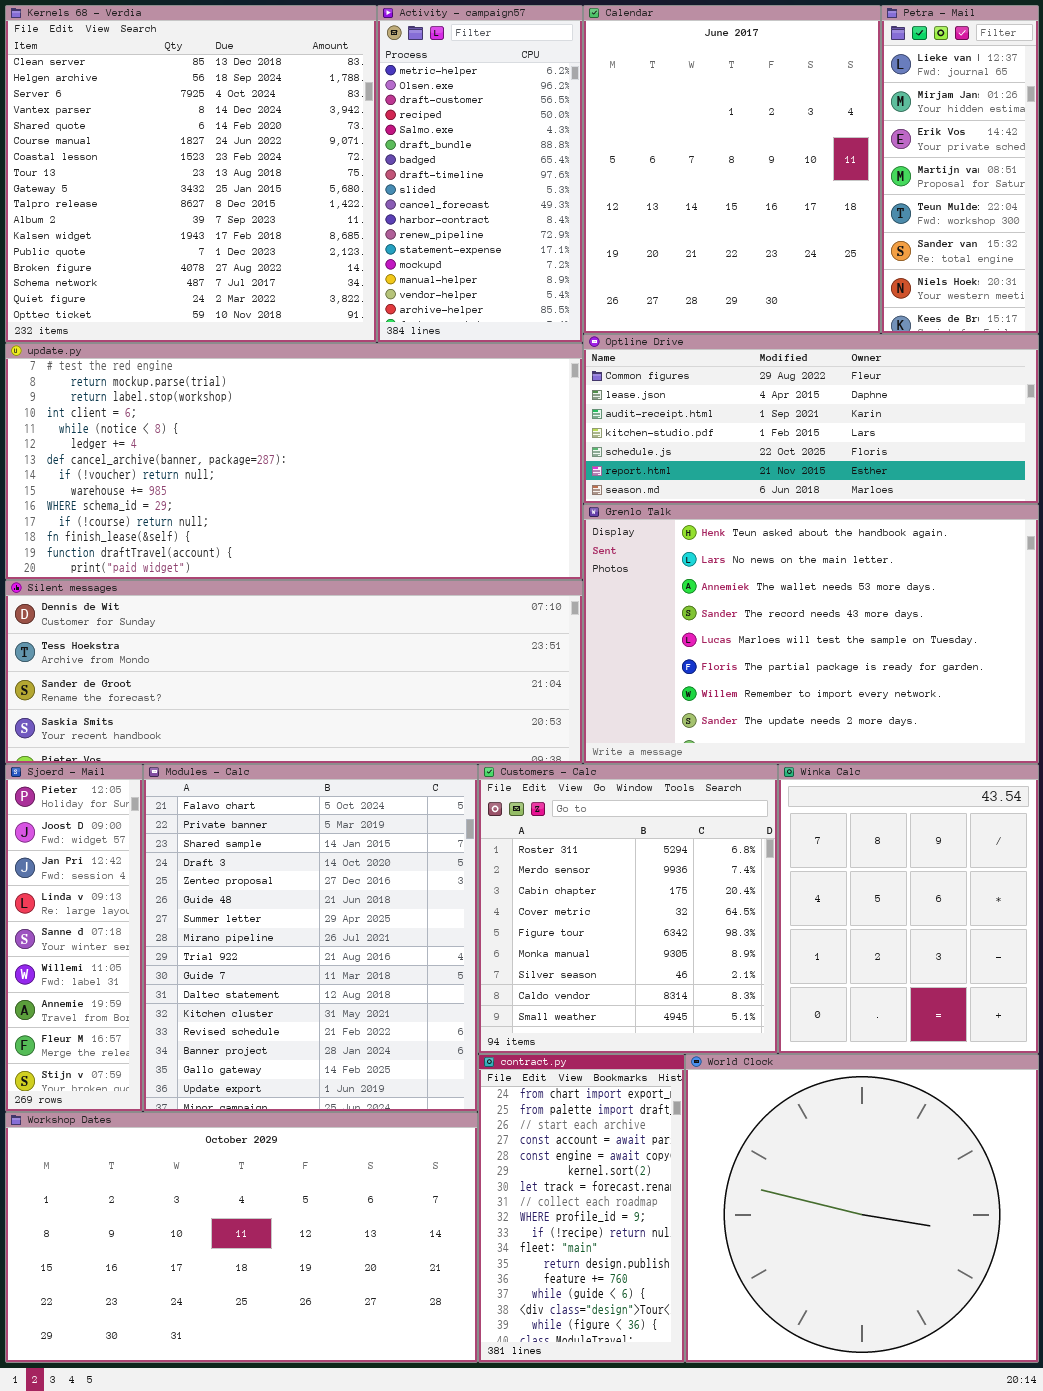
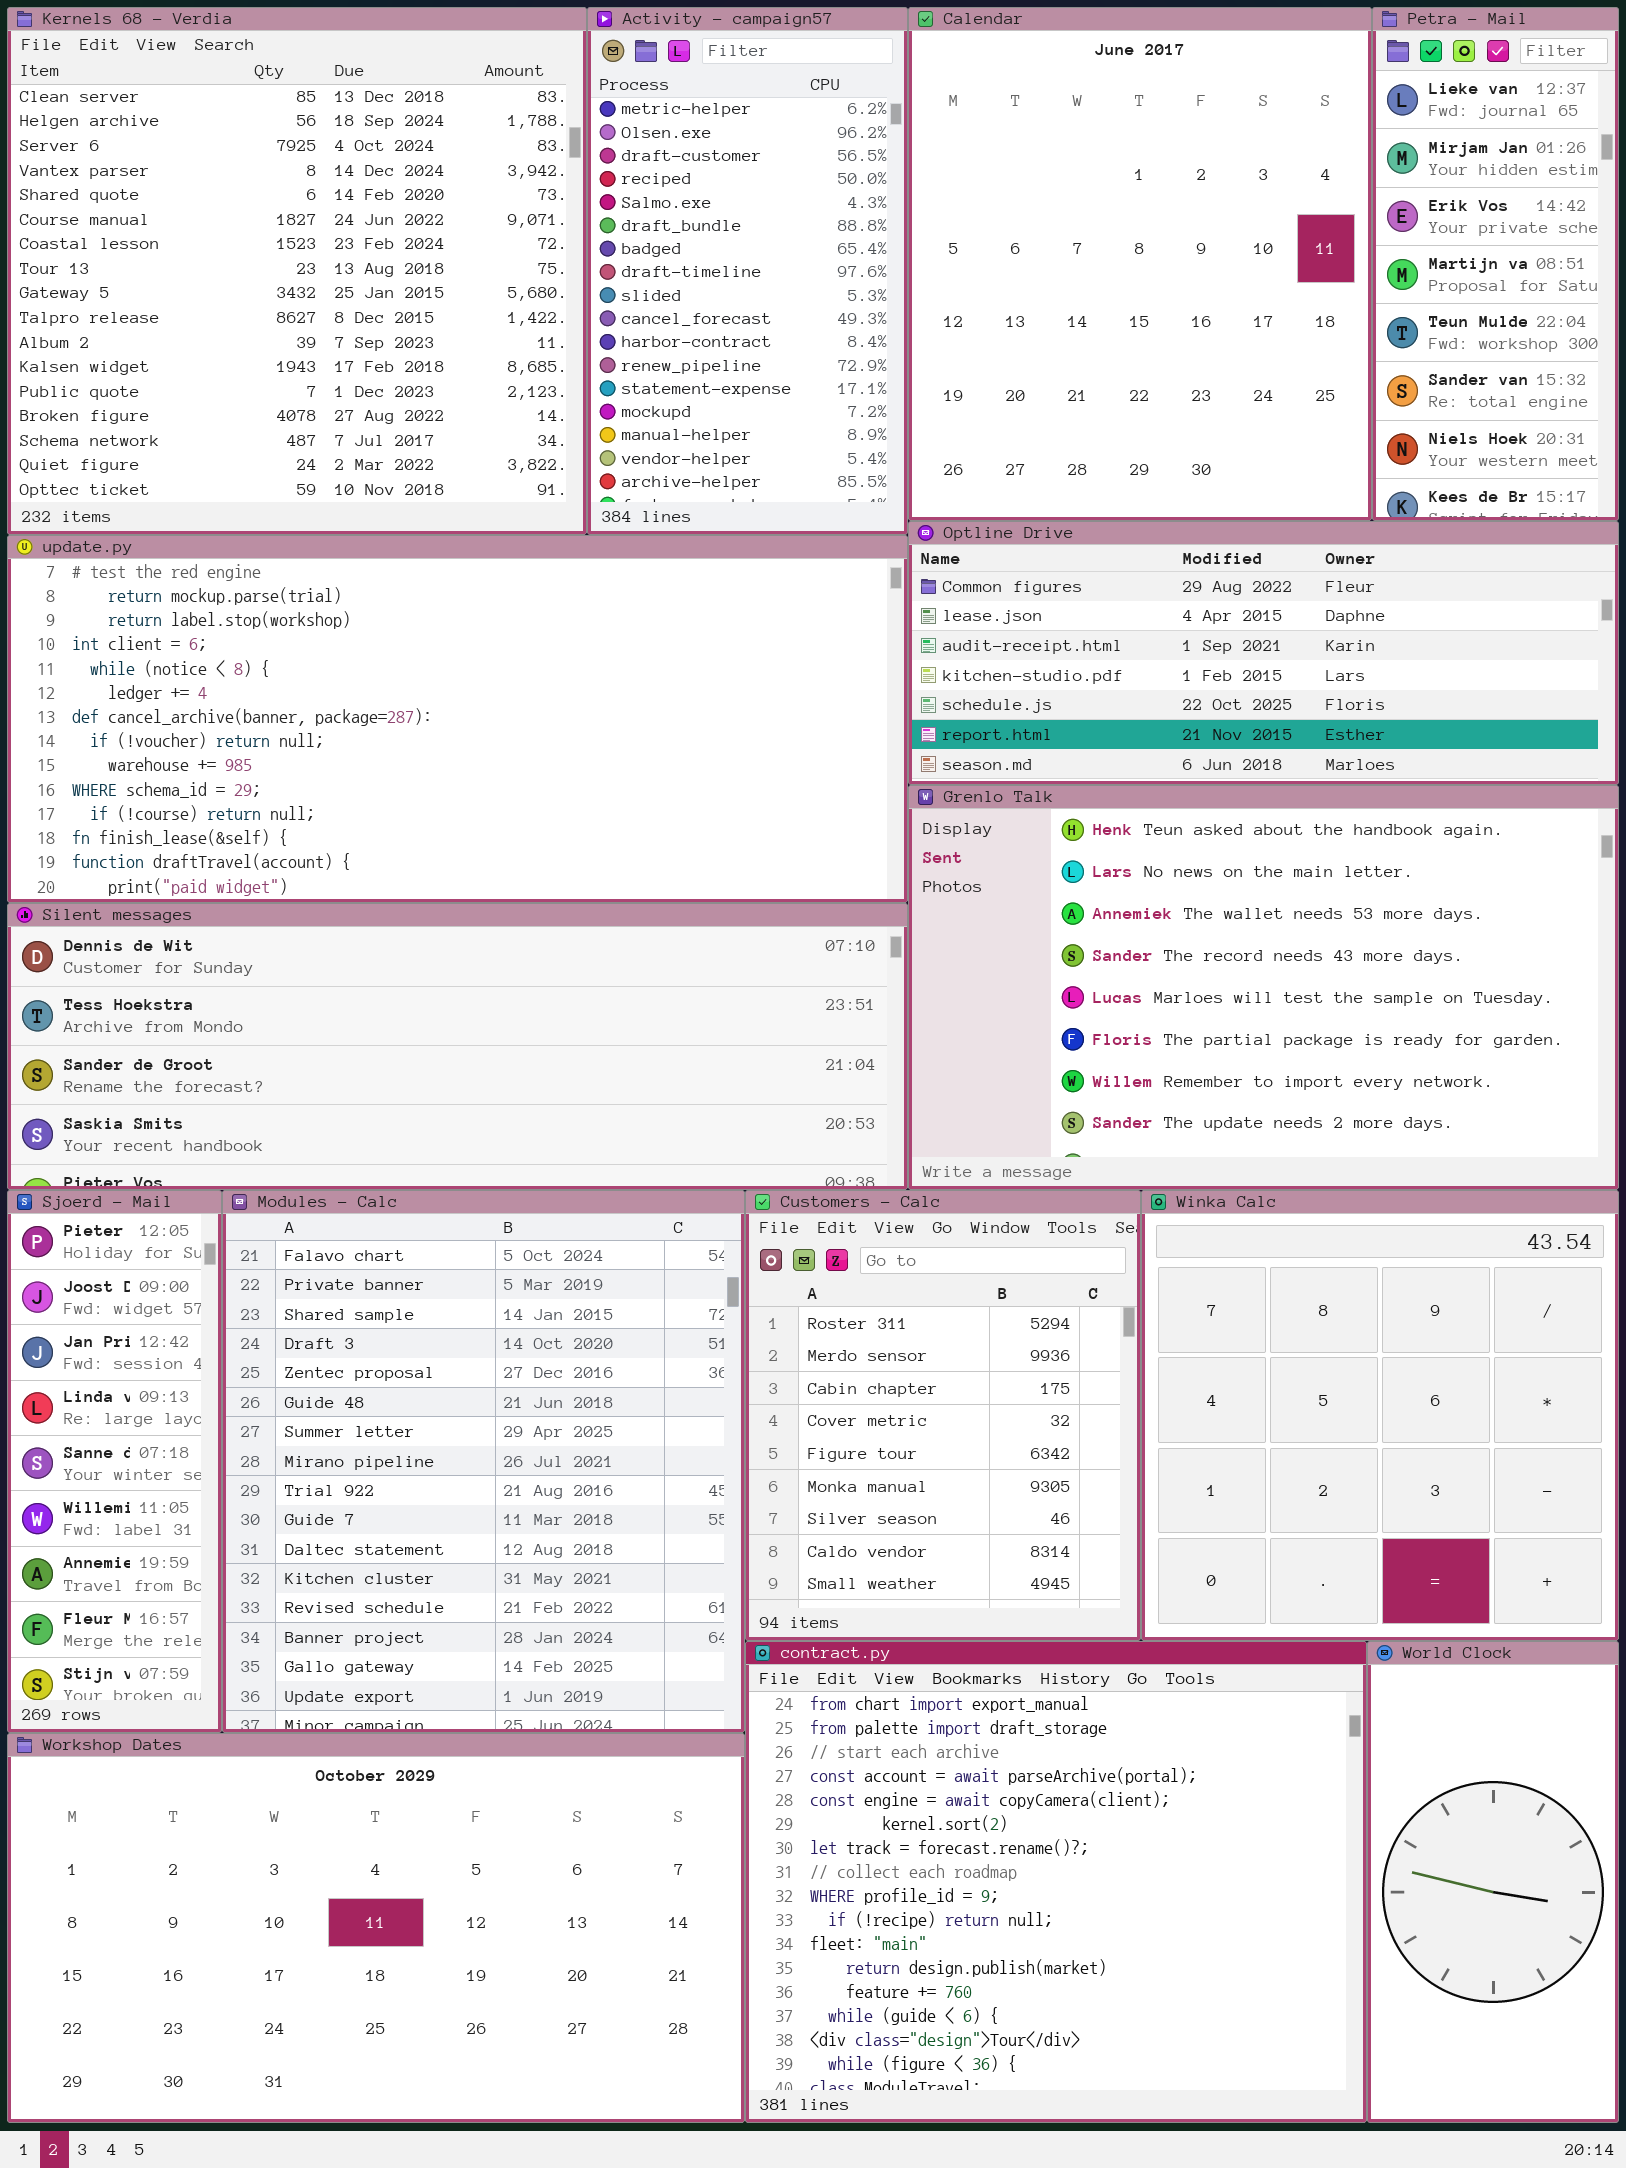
Customers - Calc: [478,764,778,1054] -> [745,1190,1141,1641], resized
Winka Calc: [778,764,1039,1054] -> [1141,1190,1619,1641], resized
contract.py: [478,1054,685,1363] -> [745,1641,1367,2123], resized
World Clock: [685,1054,1039,1363] -> [1367,1641,1619,2123], resized

